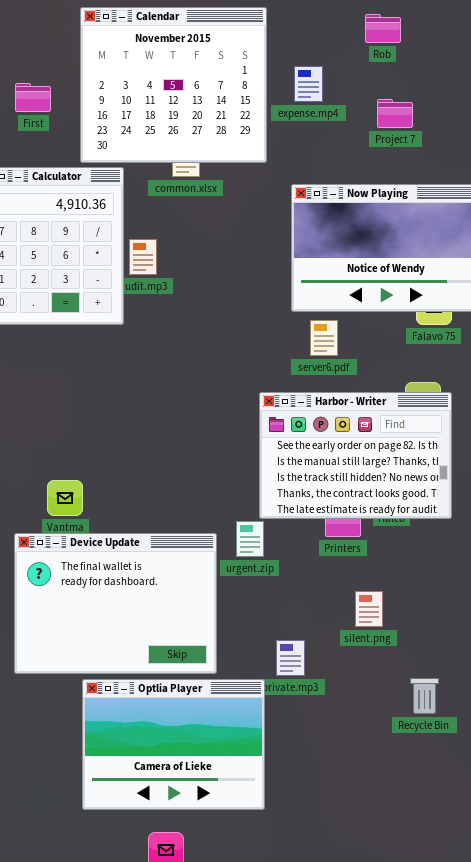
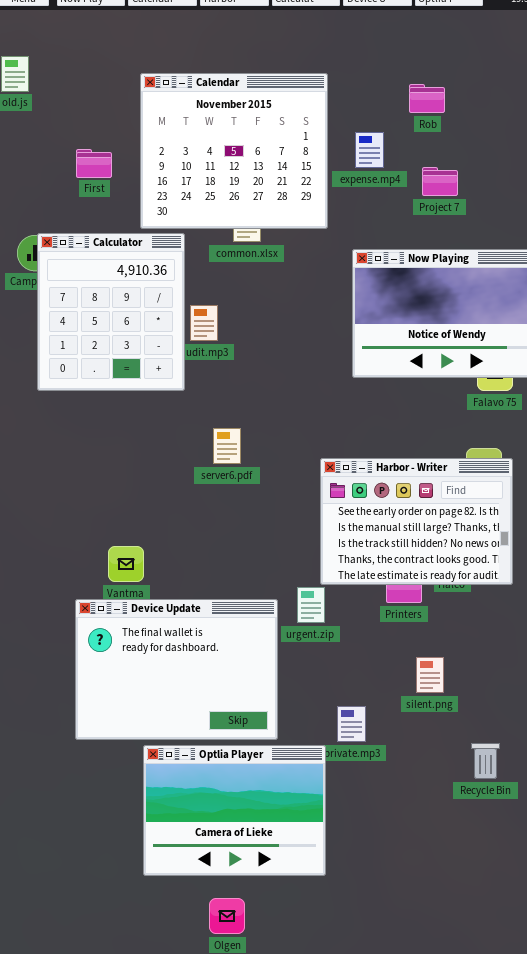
Rob: [365,14,401,43] -> [409,84,445,113], moved
Project 7: [377,99,413,128] -> [422,167,458,196], moved
server6.pdf: [310,320,338,356] -> [213,428,241,464], moved

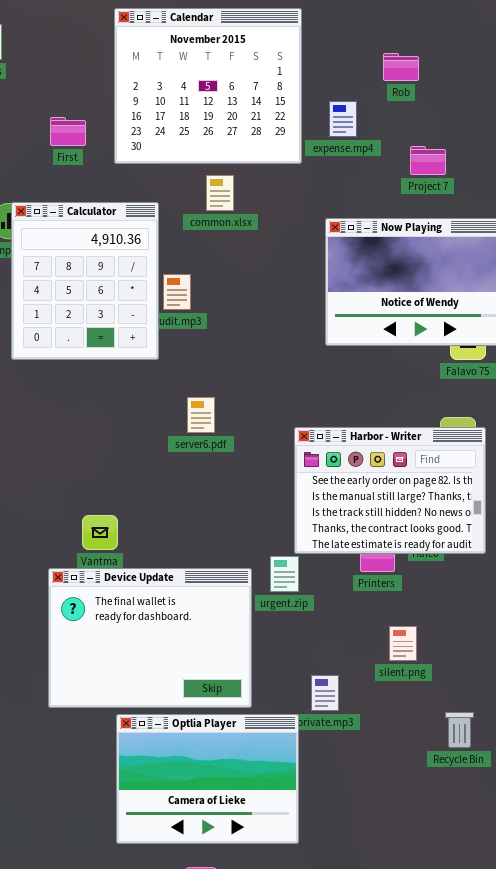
Calendar: [140,73,328,229] -> [114,8,302,164], moved
Project 7: [422,167,458,196] -> [410,146,446,175], moved

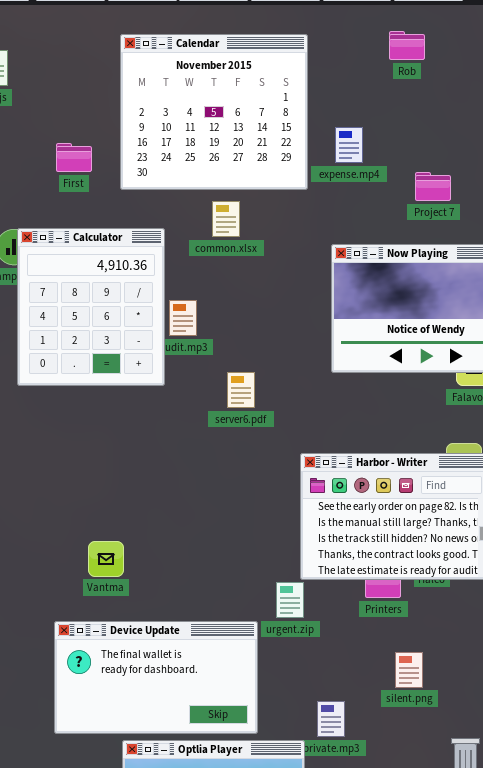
Rob: [383,53,419,81] -> [389,31,425,60], moved
server6.pdf: [187,397,215,433] -> [227,372,255,408], moved
Device Update: [48,568,252,708] -> [54,621,258,734], resized

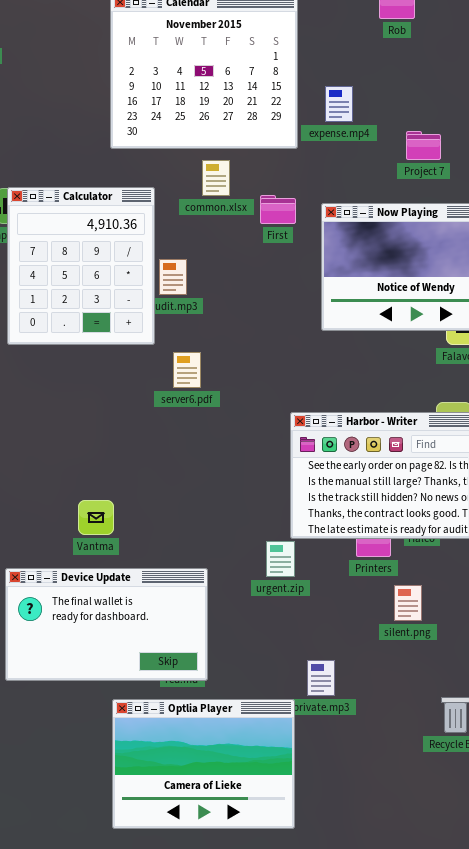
First: [56,143,92,172] -> [260,195,296,224], moved
server6.pdf: [227,372,255,408] -> [173,352,201,388], moved
Device Update: [54,621,258,734] -> [5,568,208,681], moved
silent.png: [395,652,423,688] -> [394,585,422,621], moved

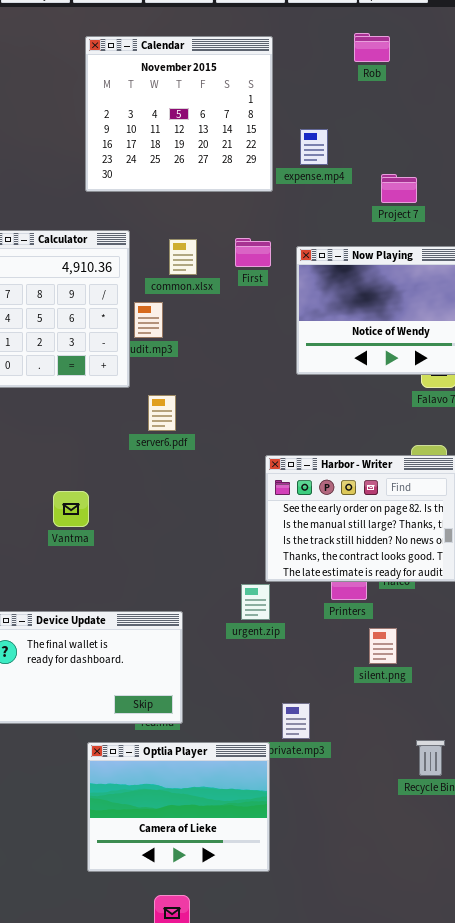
common.xlsx: [202,160,230,196] -> [169,239,197,275], moved
Vantma: [78,500,114,535] -> [53,491,89,527], moved

